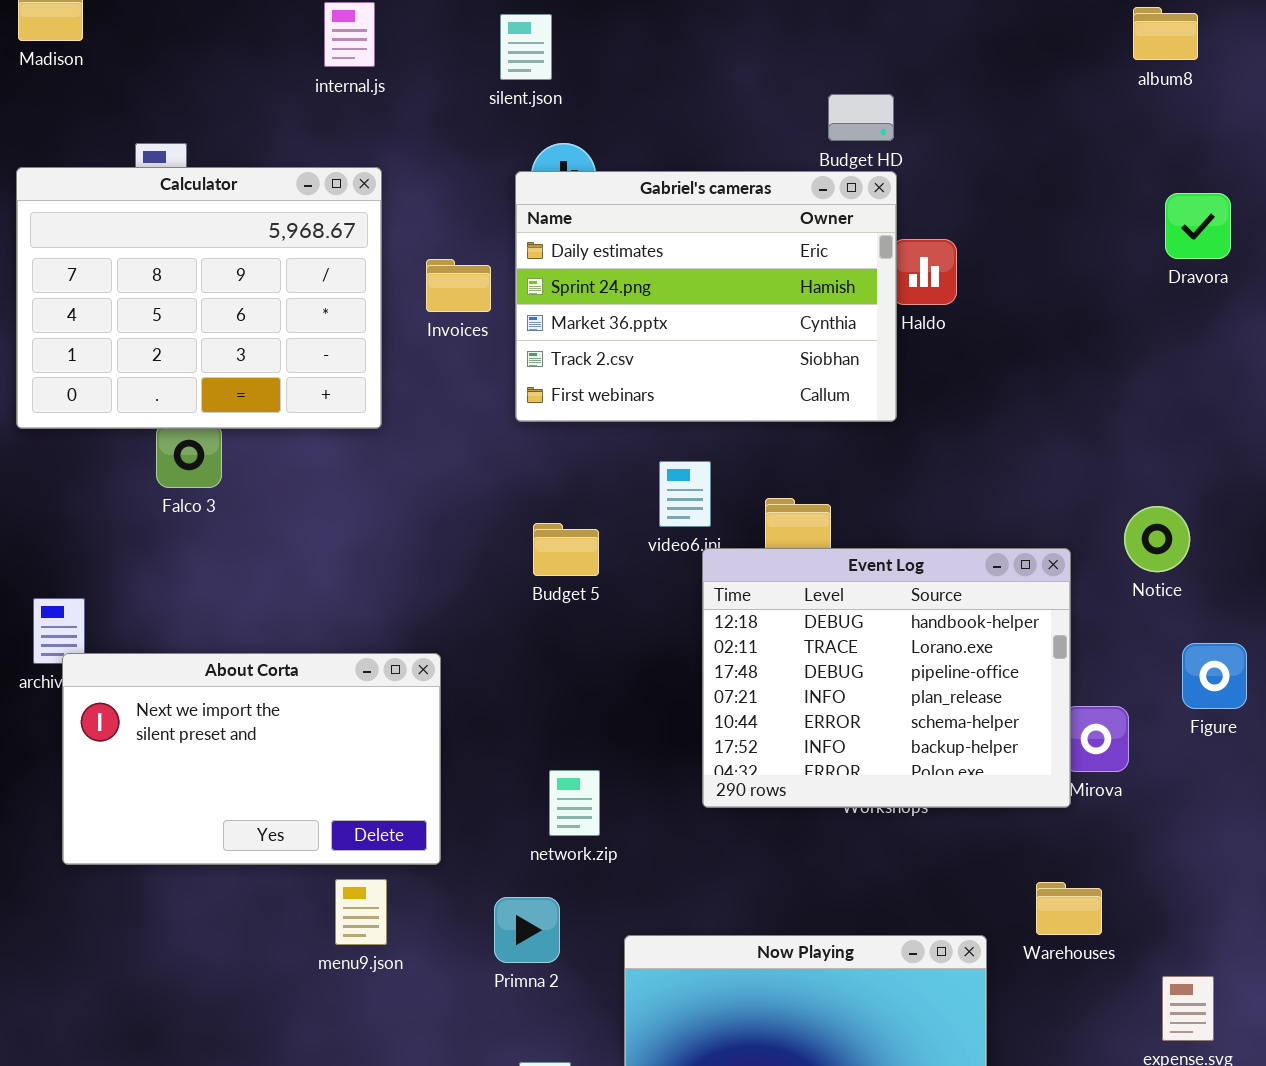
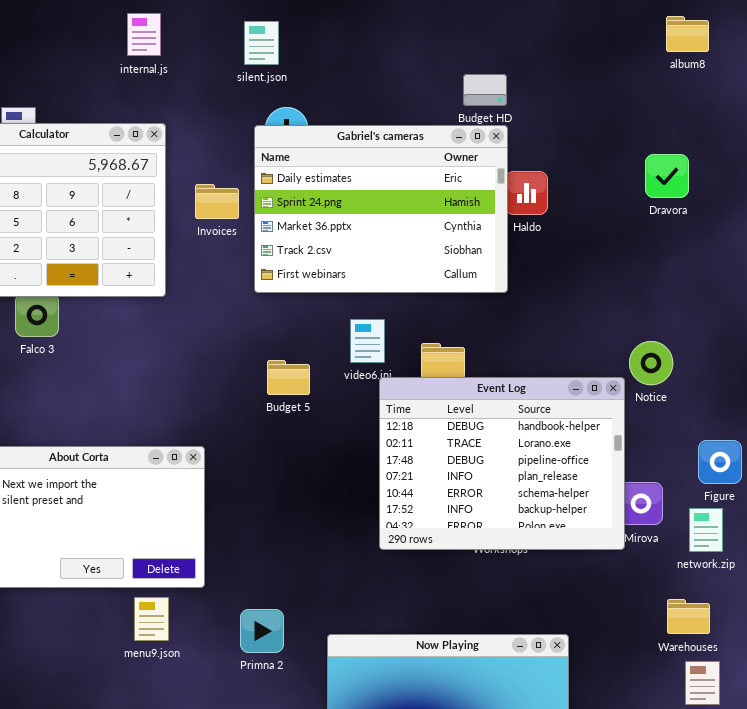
Dravora: [1165,193,1231,259] -> [645,154,689,198], moved
Notice: [1124,506,1190,572] -> [629,341,673,385], moved
network.zip: [549,770,600,836] -> [689,508,723,552], moved
Warehouses: [1036,882,1102,935] -> [667,599,710,634], moved

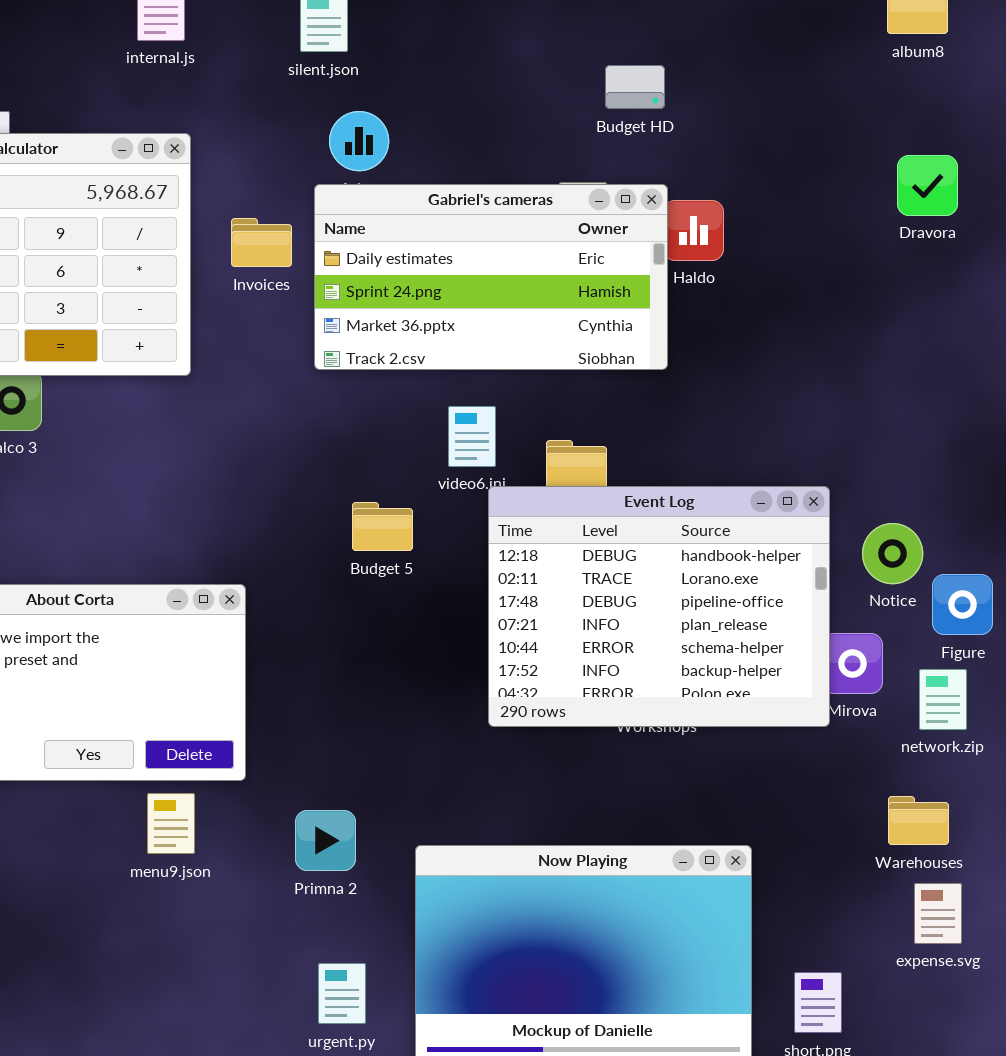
Gabriel's cameras: [254,125,508,293] -> [314,184,668,370], resized
Dravora: [645,154,689,198] -> [897,155,958,216], moved
Notice: [629,341,673,385] -> [862,523,923,584], moved
Budget 5: [267,360,310,395] -> [352,502,413,551], moved

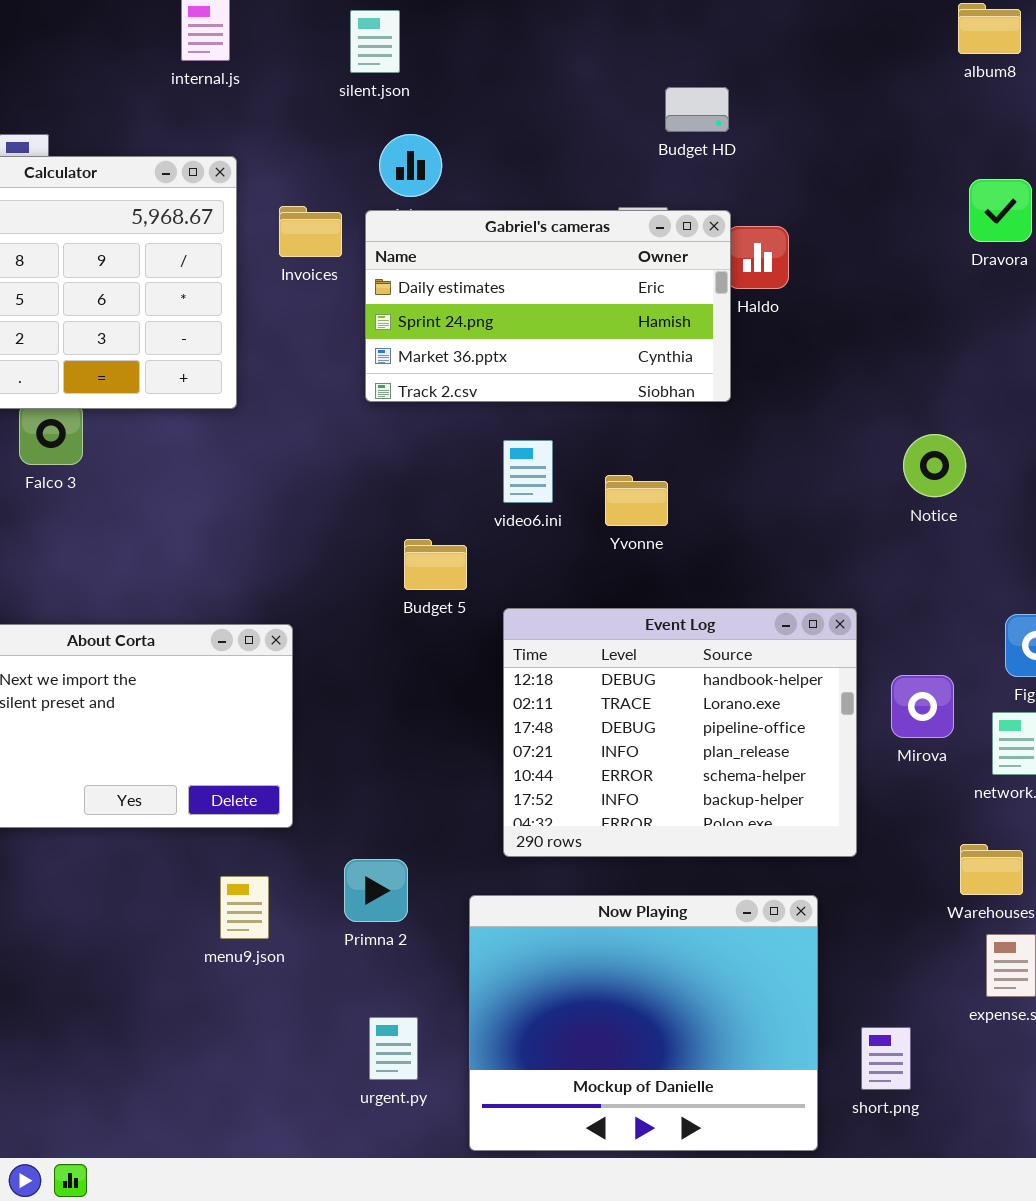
Invoices: [231,218,292,267] -> [279,206,342,257], moved
Event Log: [488,486,830,727] -> [503,608,857,857], moved
Notice: [862,523,923,584] -> [903,434,966,497], moved
menu9.json: [147,793,195,854] -> [220,876,269,939], moved

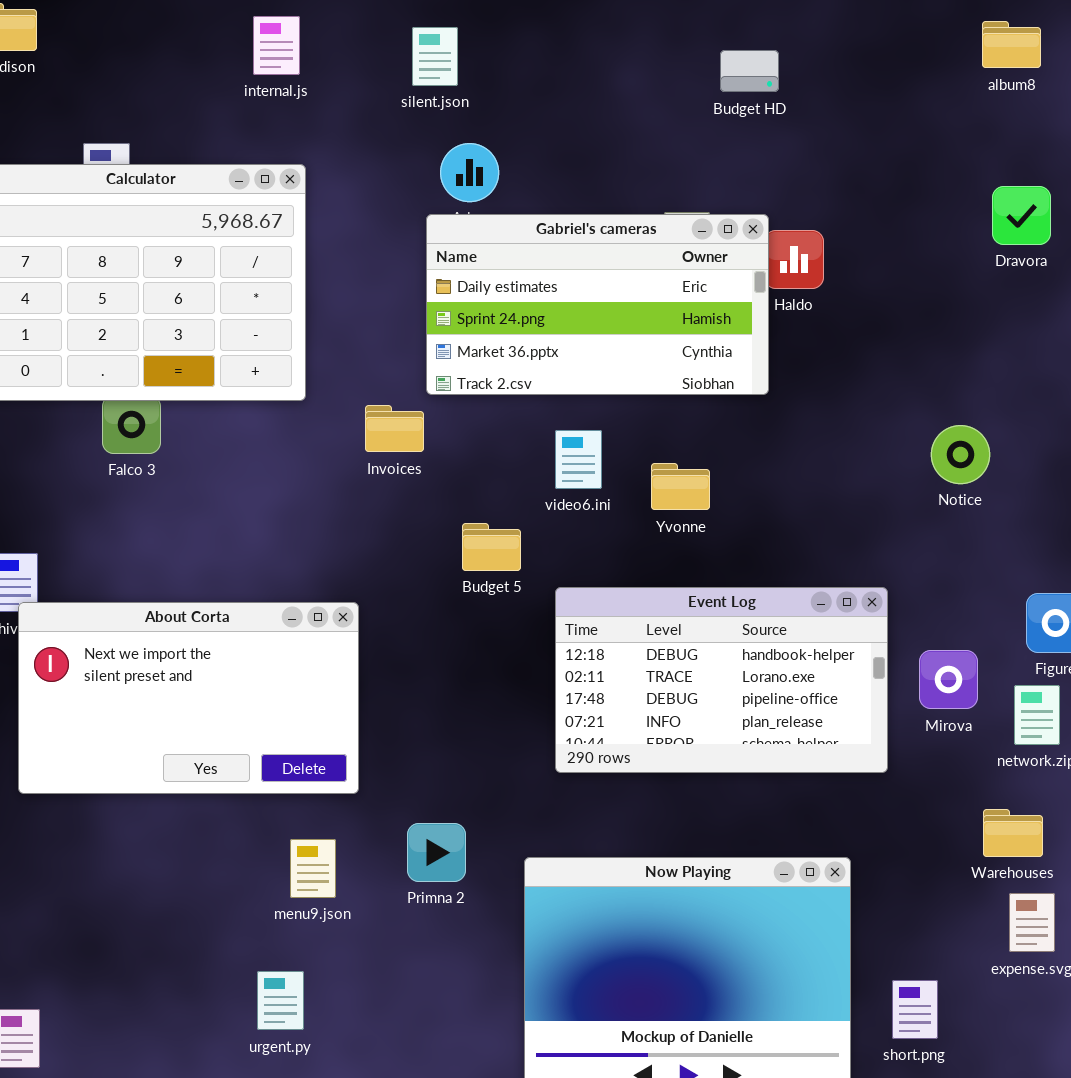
Budget HD: [665,87,729,132] -> [720,50,779,92], moved
Invoices: [279,206,342,257] -> [365,405,424,452], moved
Event Log: [503,608,857,857] -> [555,587,888,773], resized
urgent.py: [369,1017,418,1080] -> [257,971,304,1030], moved

